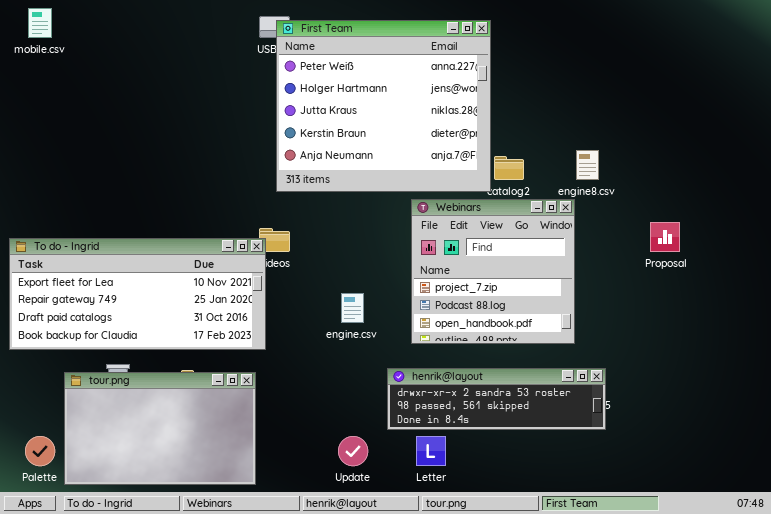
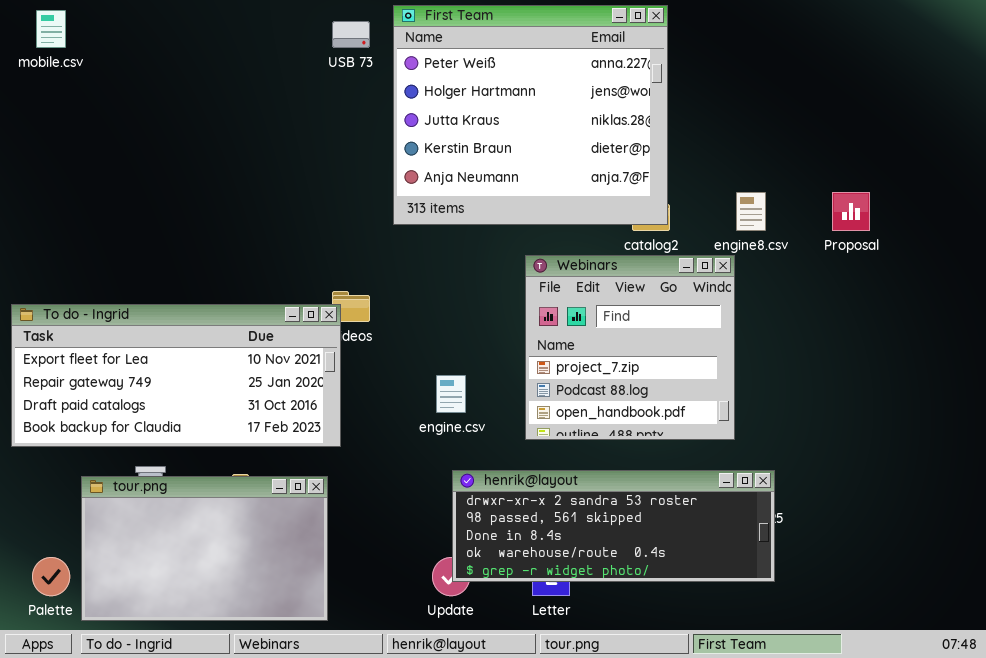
First Team: [276,20,491,192] -> [393,5,668,225], moved
Proposal: [650,222,680,252] -> [832,192,870,231], moved
henrik@layout: [387,368,606,430] -> [452,470,775,582], resized

